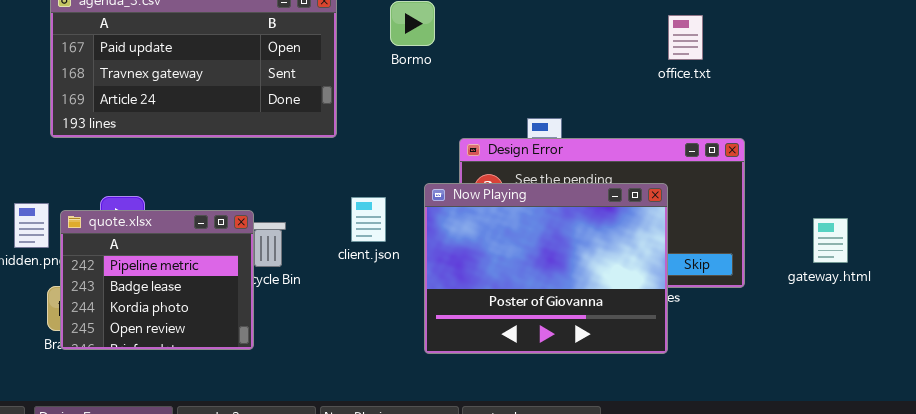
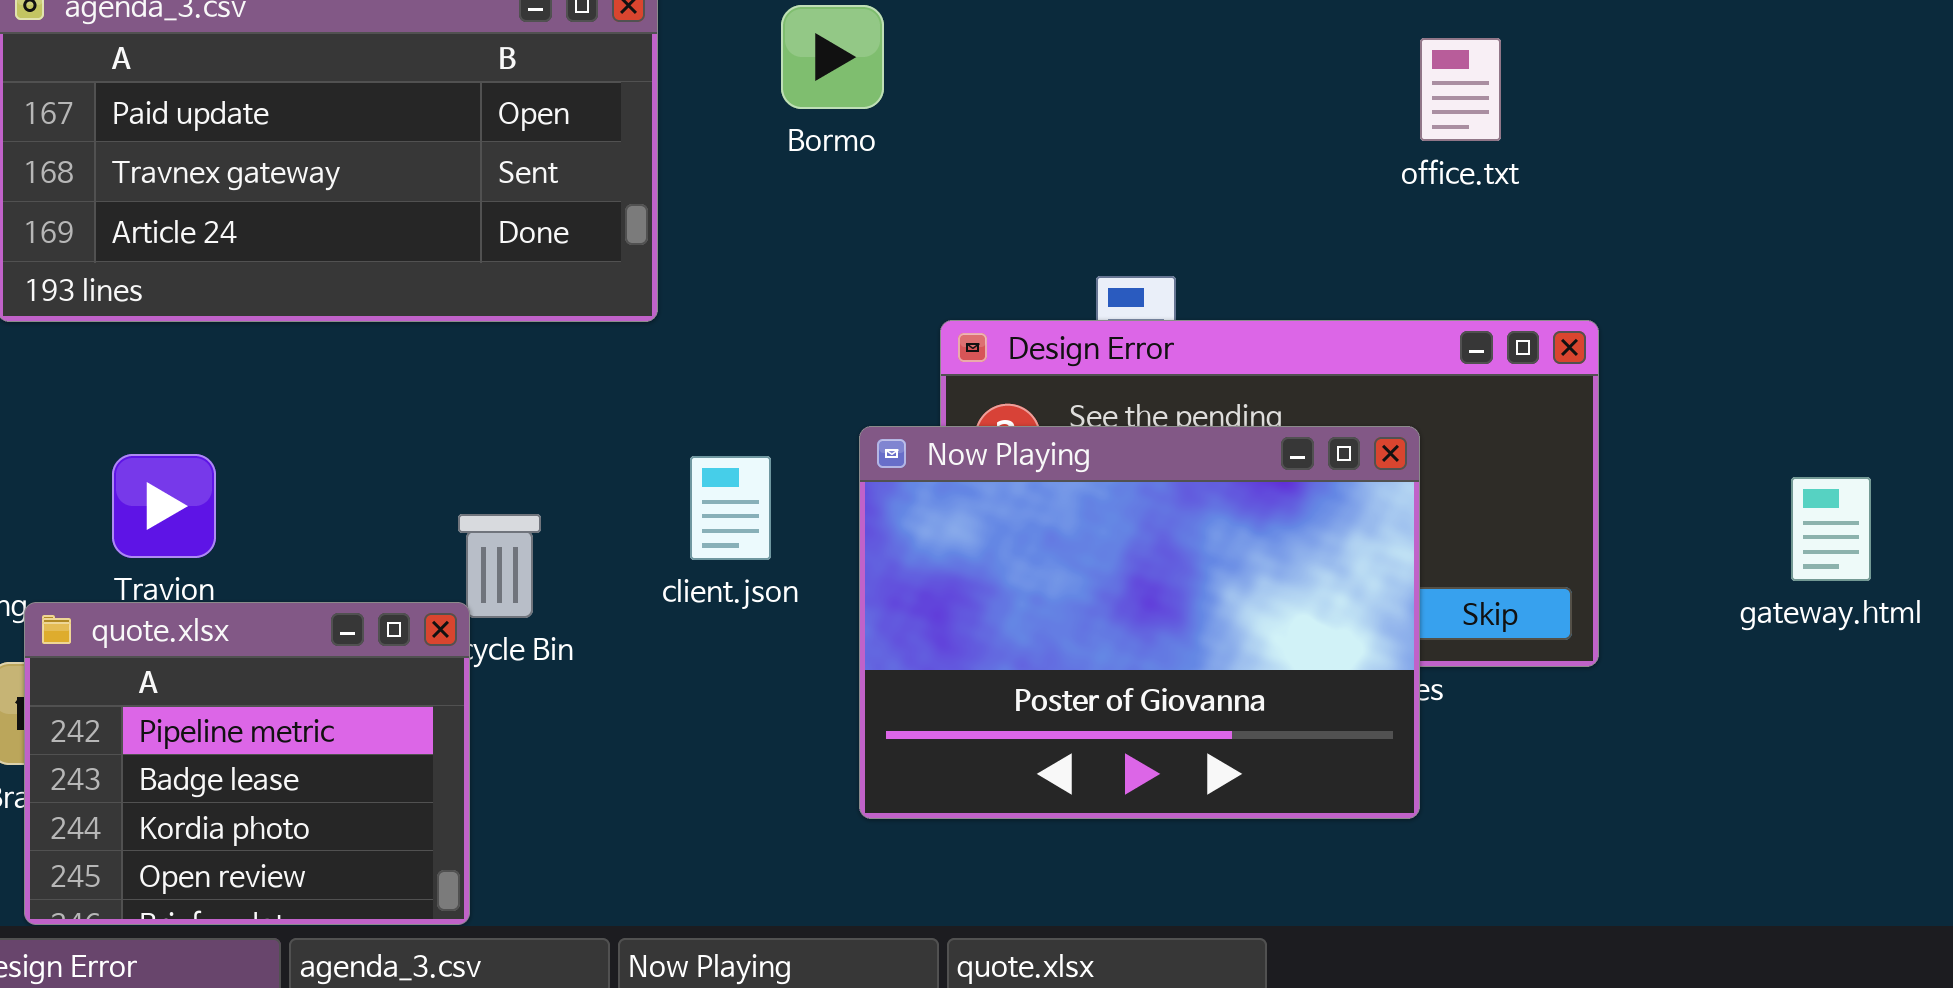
quote.xlsx: [60,210,254,350] -> [24,602,470,925], moved
gateway.html: [813,218,848,263] -> [1791,477,1871,581], moved

